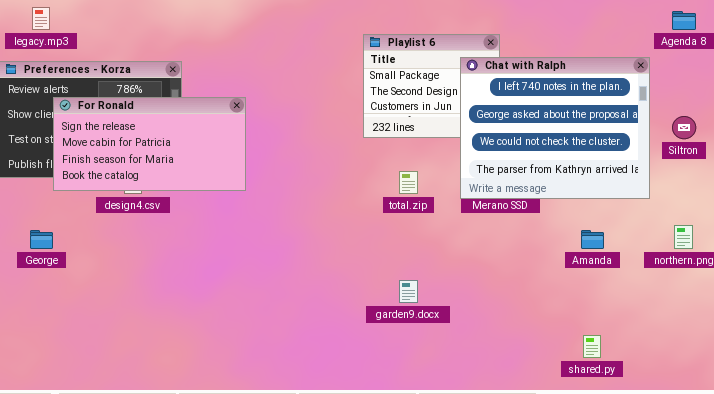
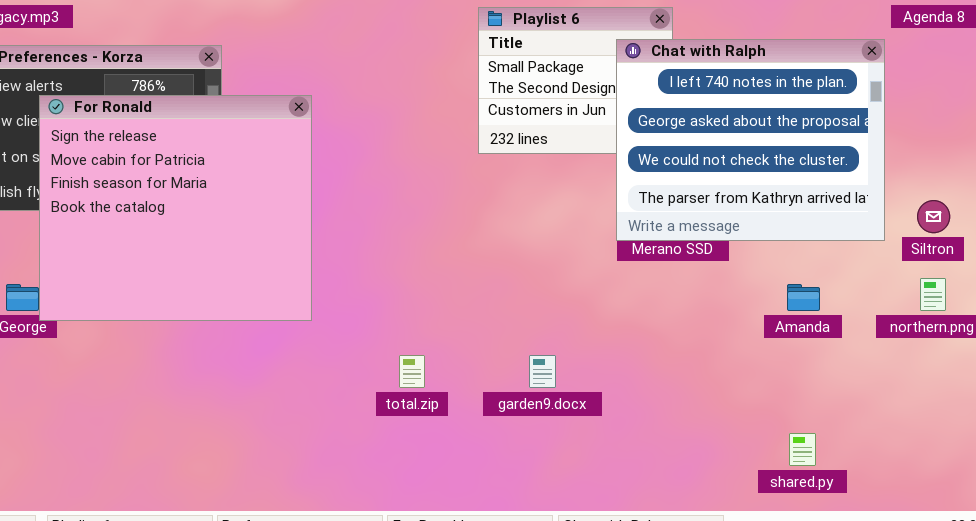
For Ronald: [53,97,246,191] -> [39,95,312,321], resized
Siltron: [672,116,696,139] -> [917,200,950,233], moved
total.zip: [399,171,418,194] -> [399,355,425,388], moved

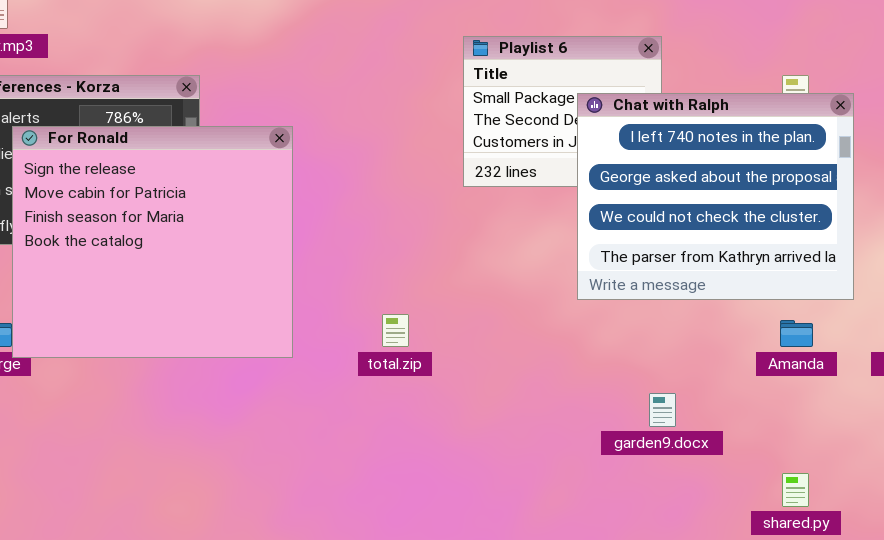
Chat with Ralph: [616,39,885,241] -> [577,93,854,300], moved
total.zip: [399,355,425,388] -> [382,314,409,347], moved
garden9.docx: [529,355,556,388] -> [649,393,676,427], moved

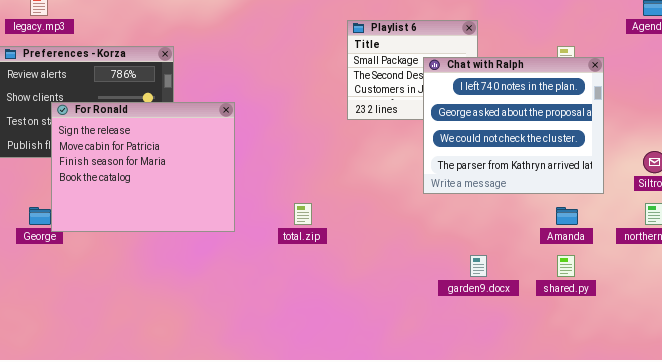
For Ronald: [12,126,293,358] -> [51,102,235,232], resized
shared.py: [782,473,809,507] -> [557,255,575,277], moved

